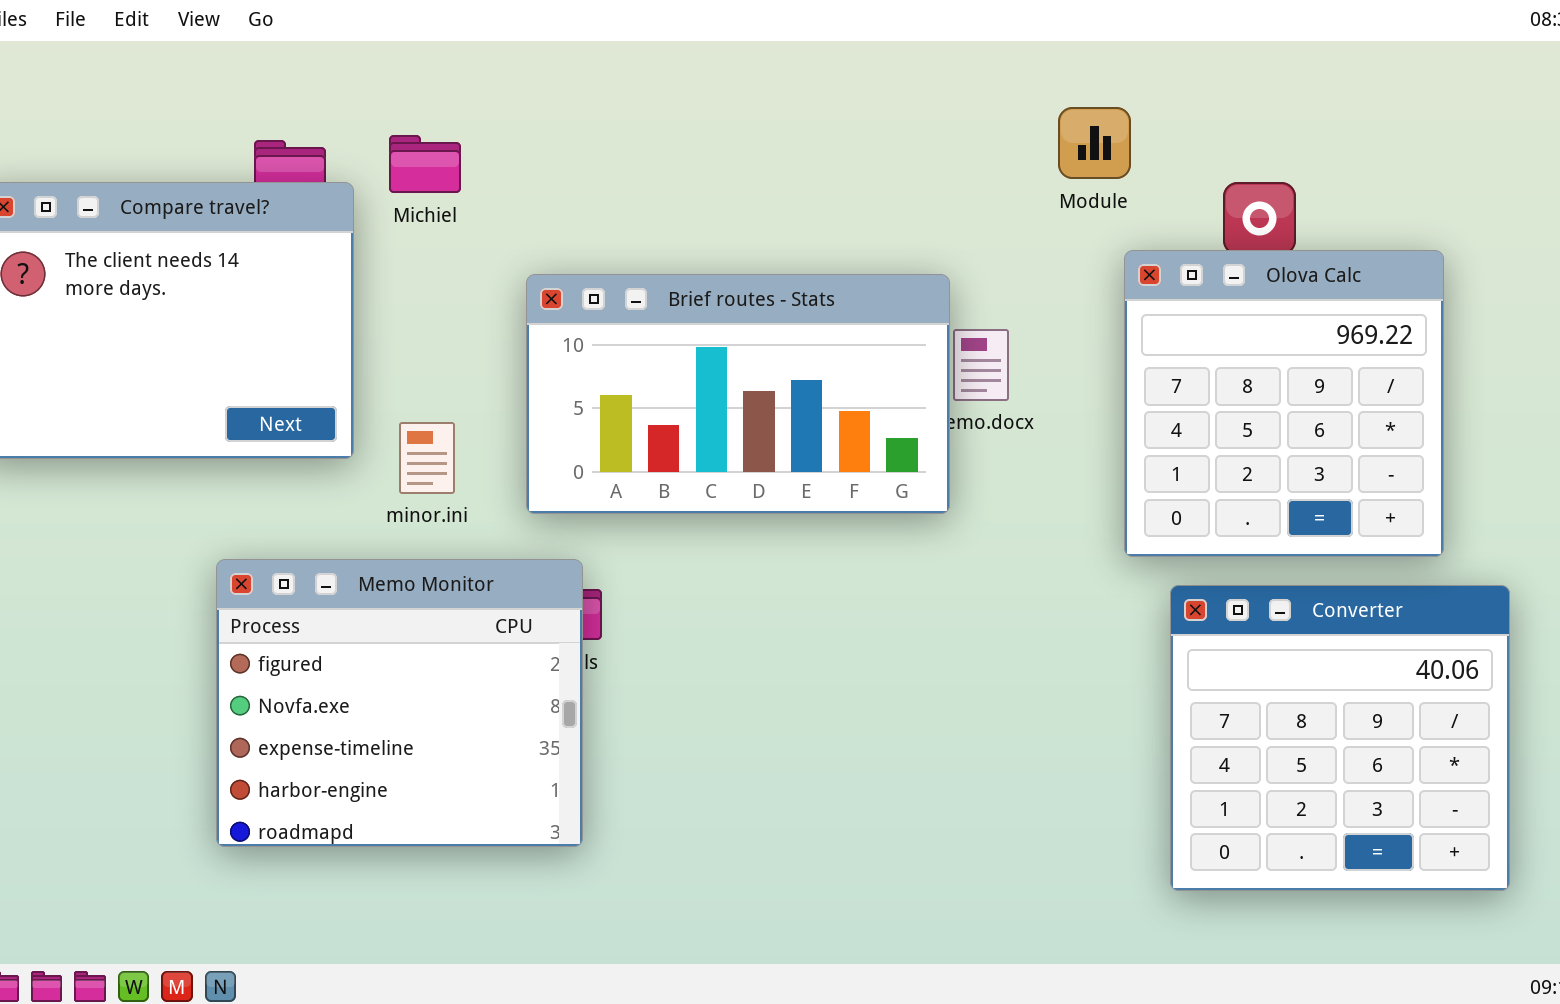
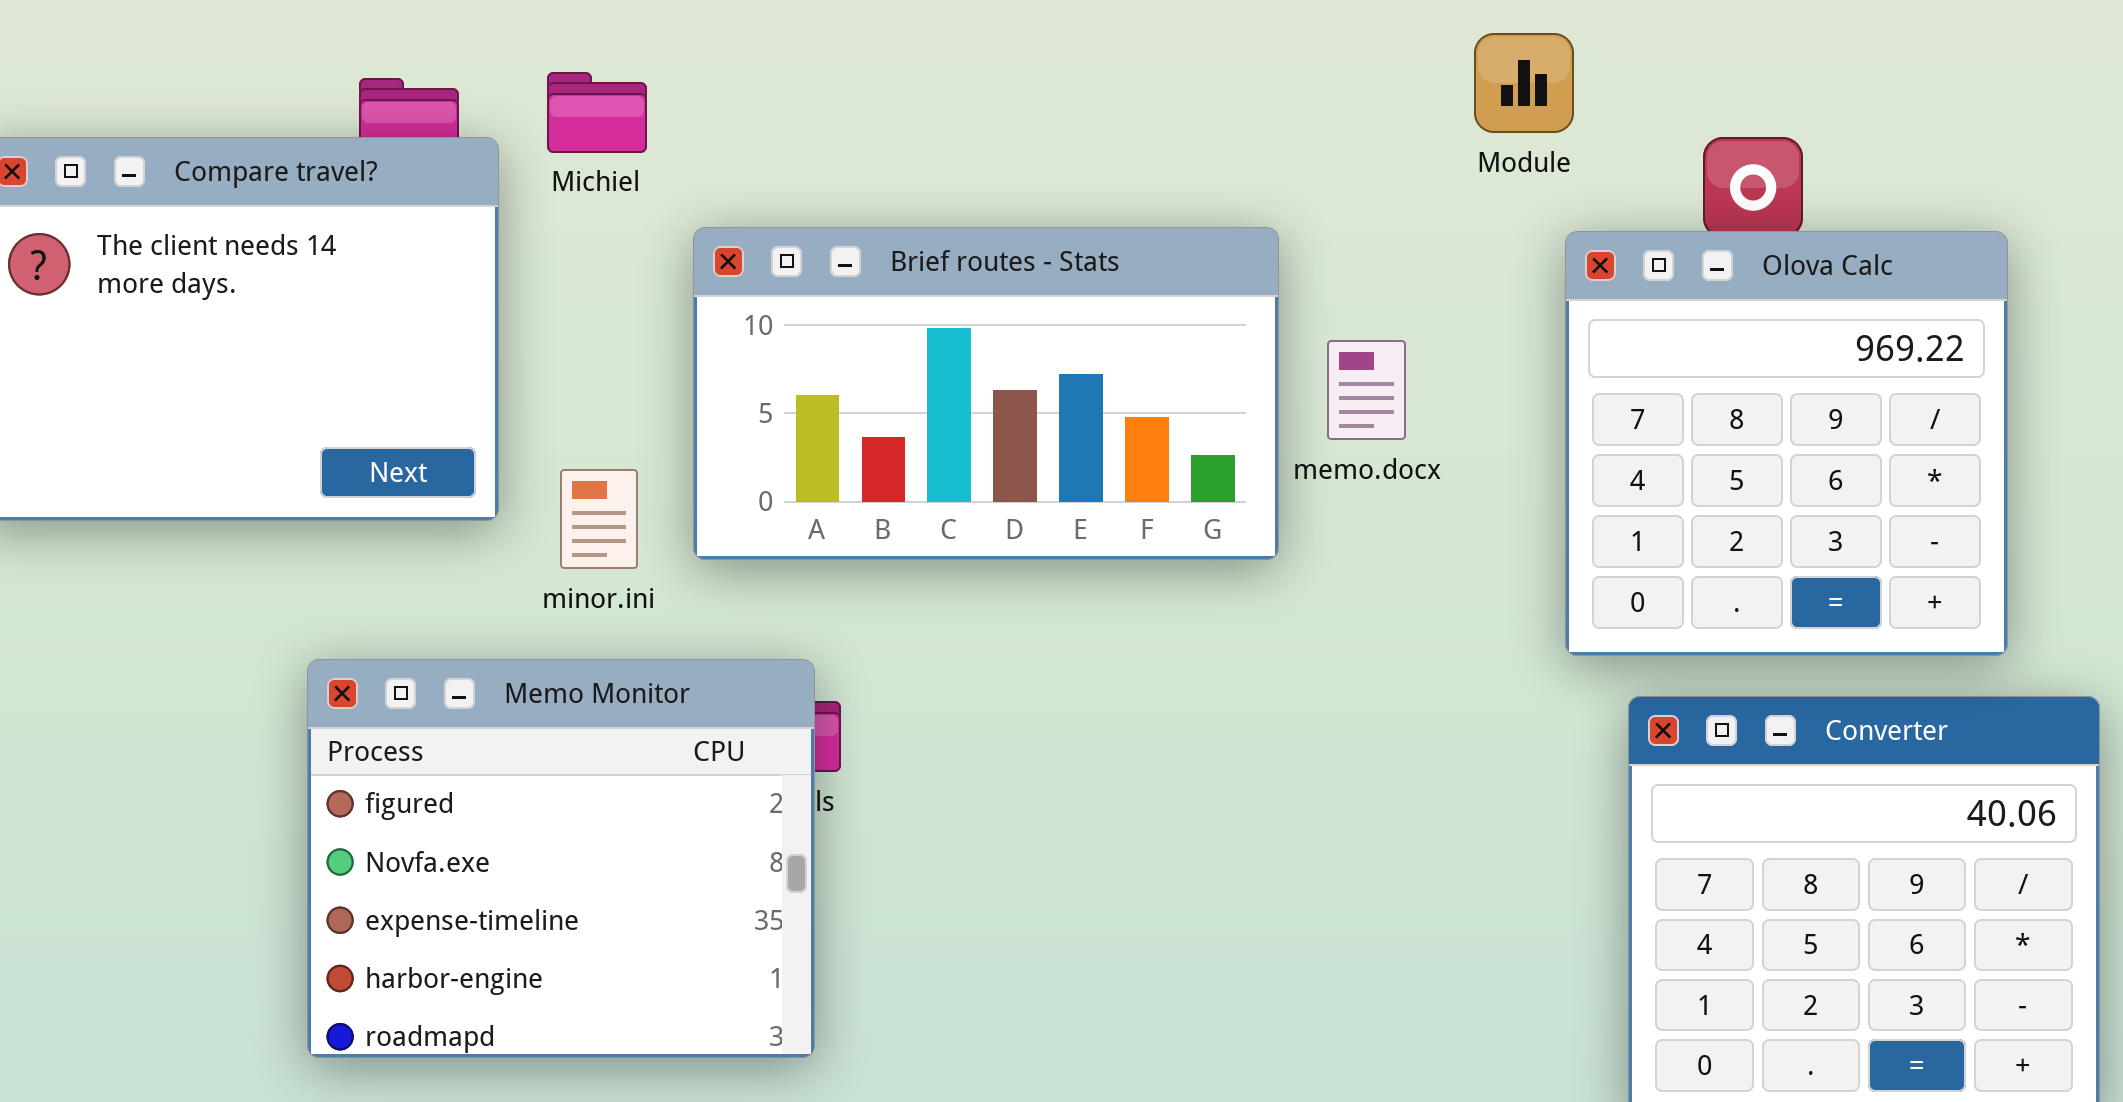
Brief routes - Stats: [526,274,950,514] -> [693,227,1279,560], moved

